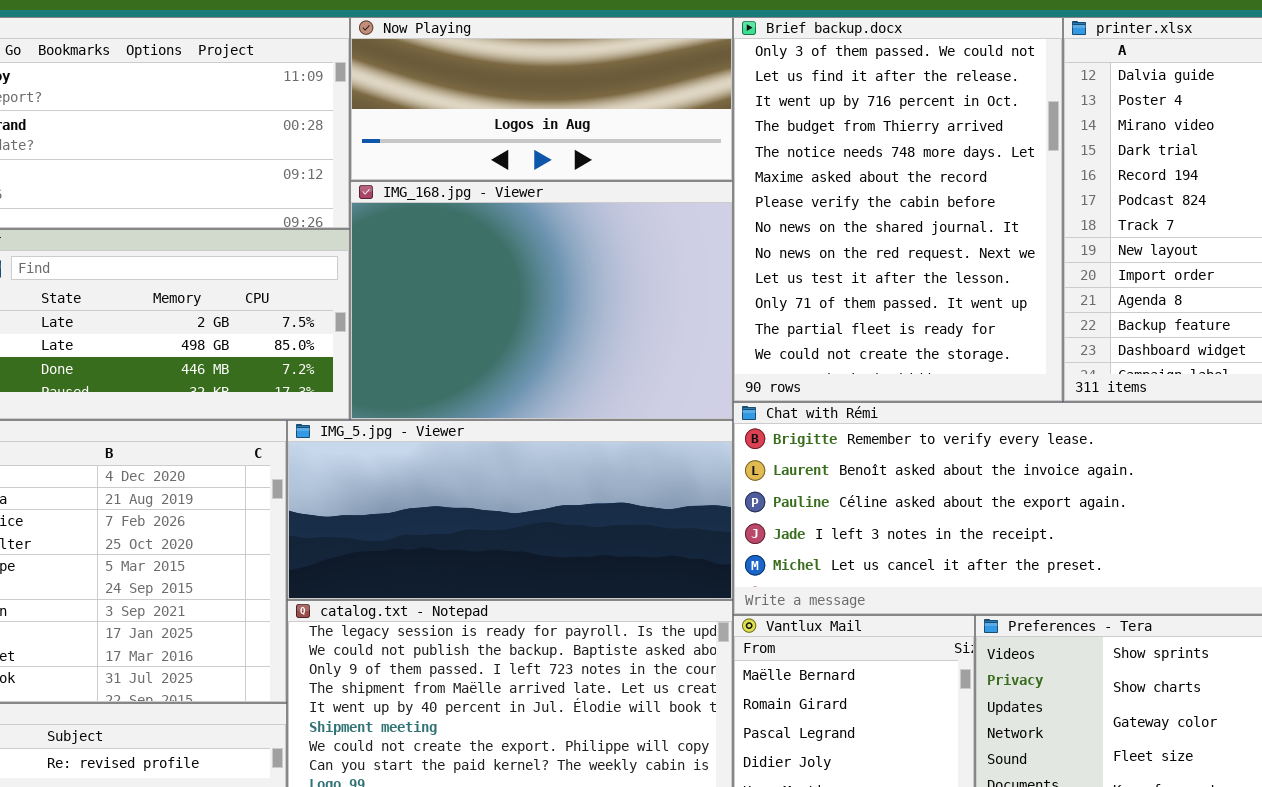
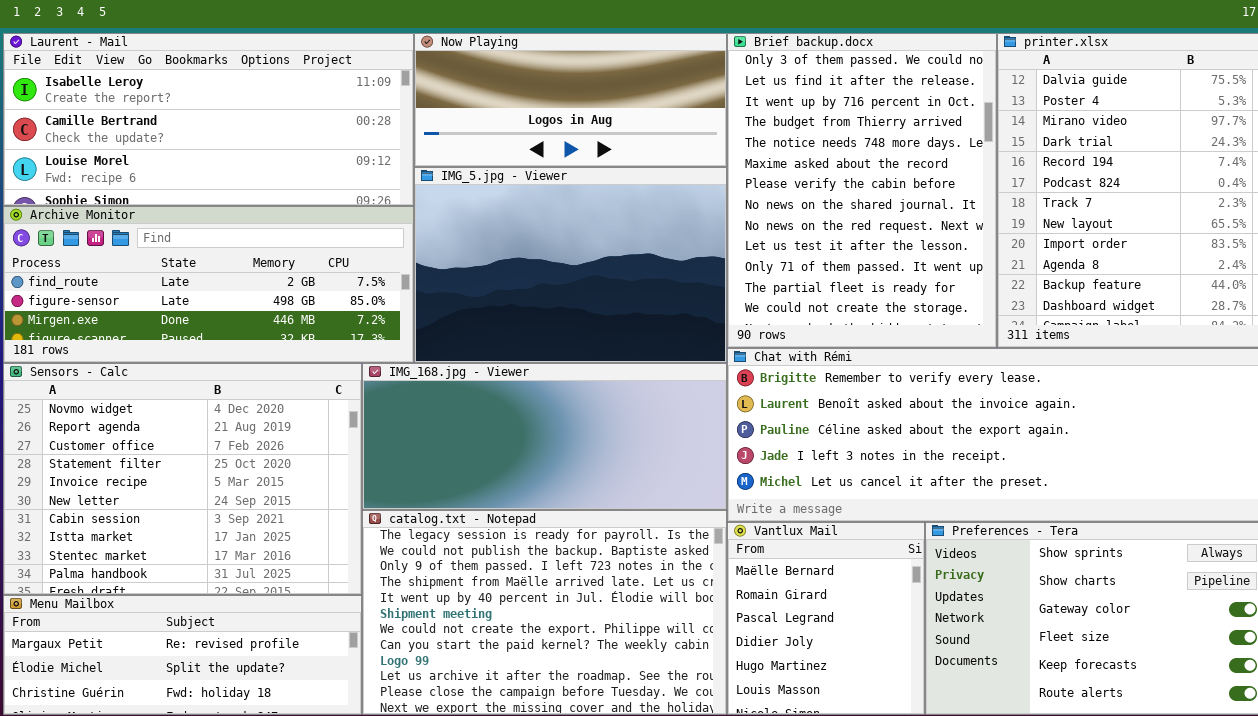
IMG_168.jpg - Viewer: [350,181,733,420] -> [362,363,727,510], moved, resized
IMG_5.jpg - Viewer: [287,420,733,600] -> [414,167,727,363], moved, resized

